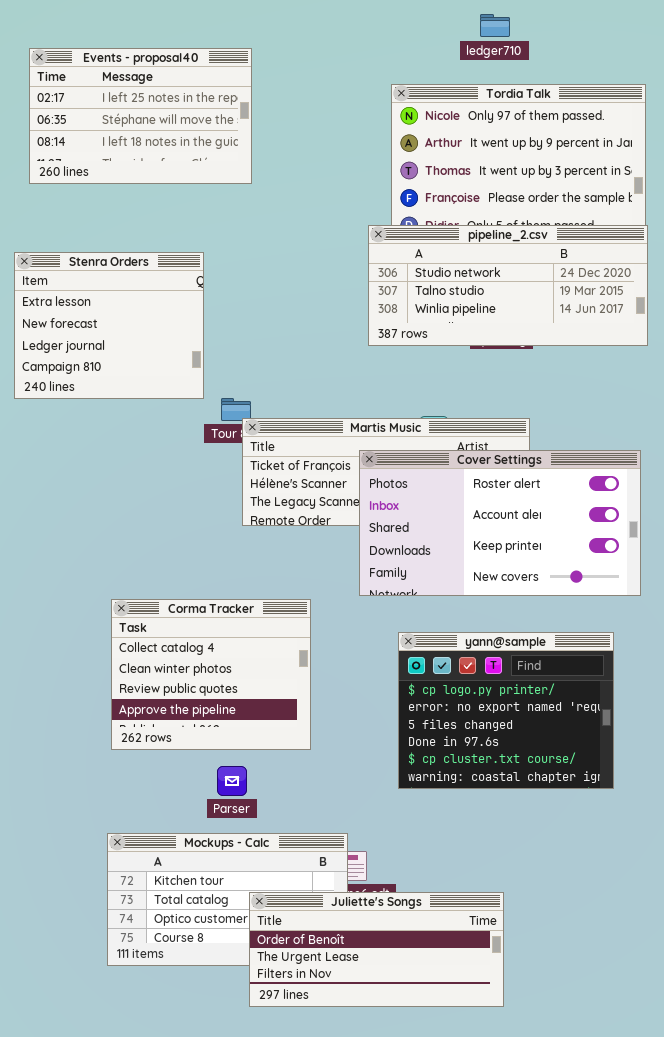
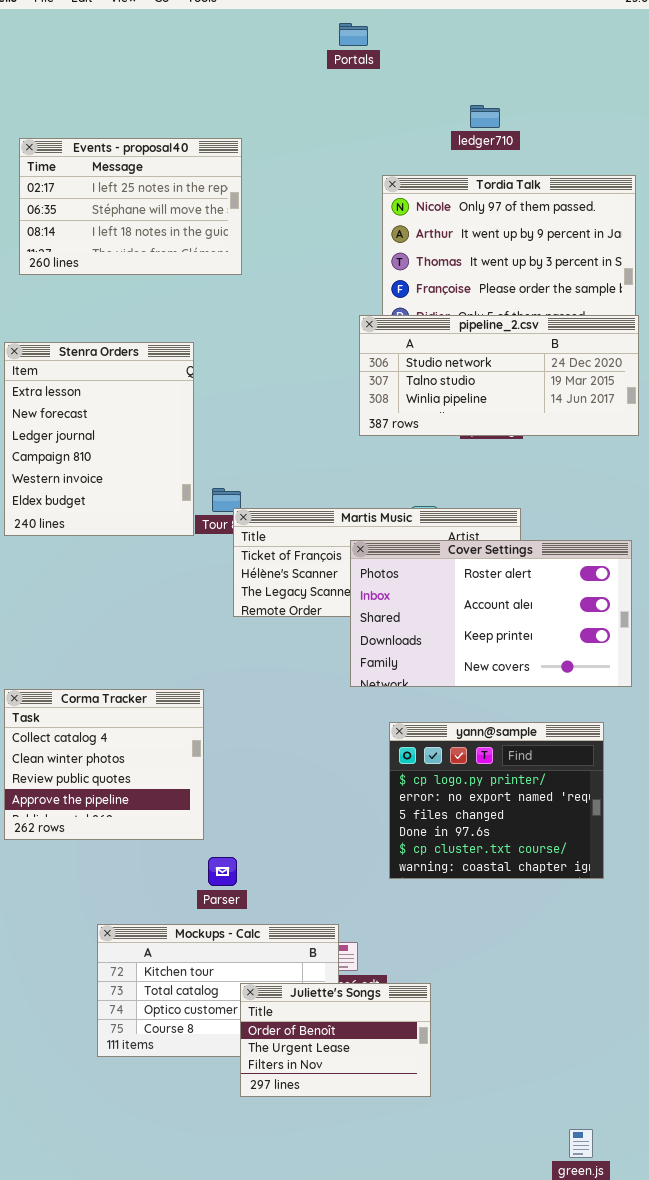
Stenra Orders: [14,252,204,399] -> [4,342,194,536], resized
Corma Tracker: [111,599,311,750] -> [4,689,204,840], moved
Juliette's Songs: [249,892,504,1007] -> [240,983,431,1097], resized

